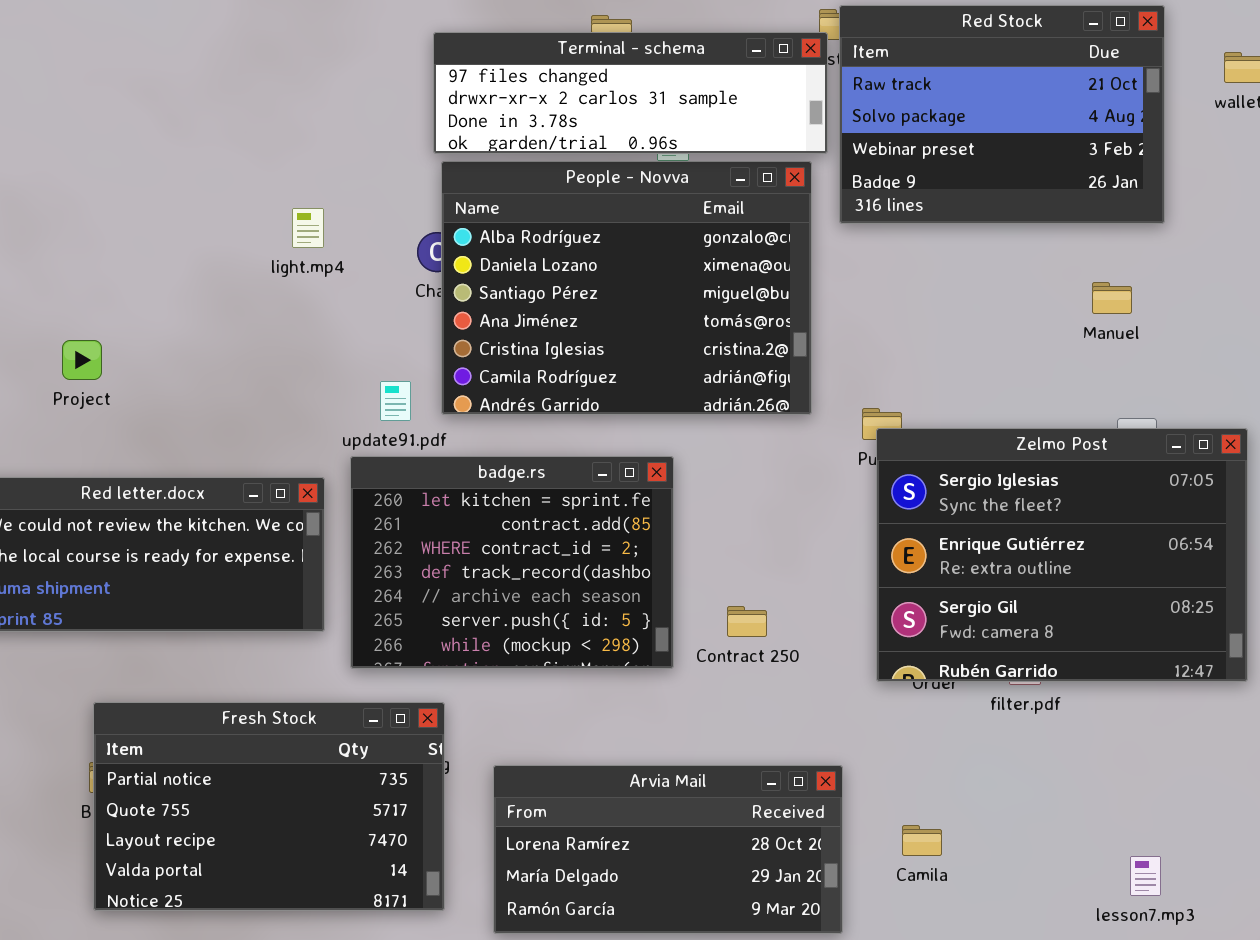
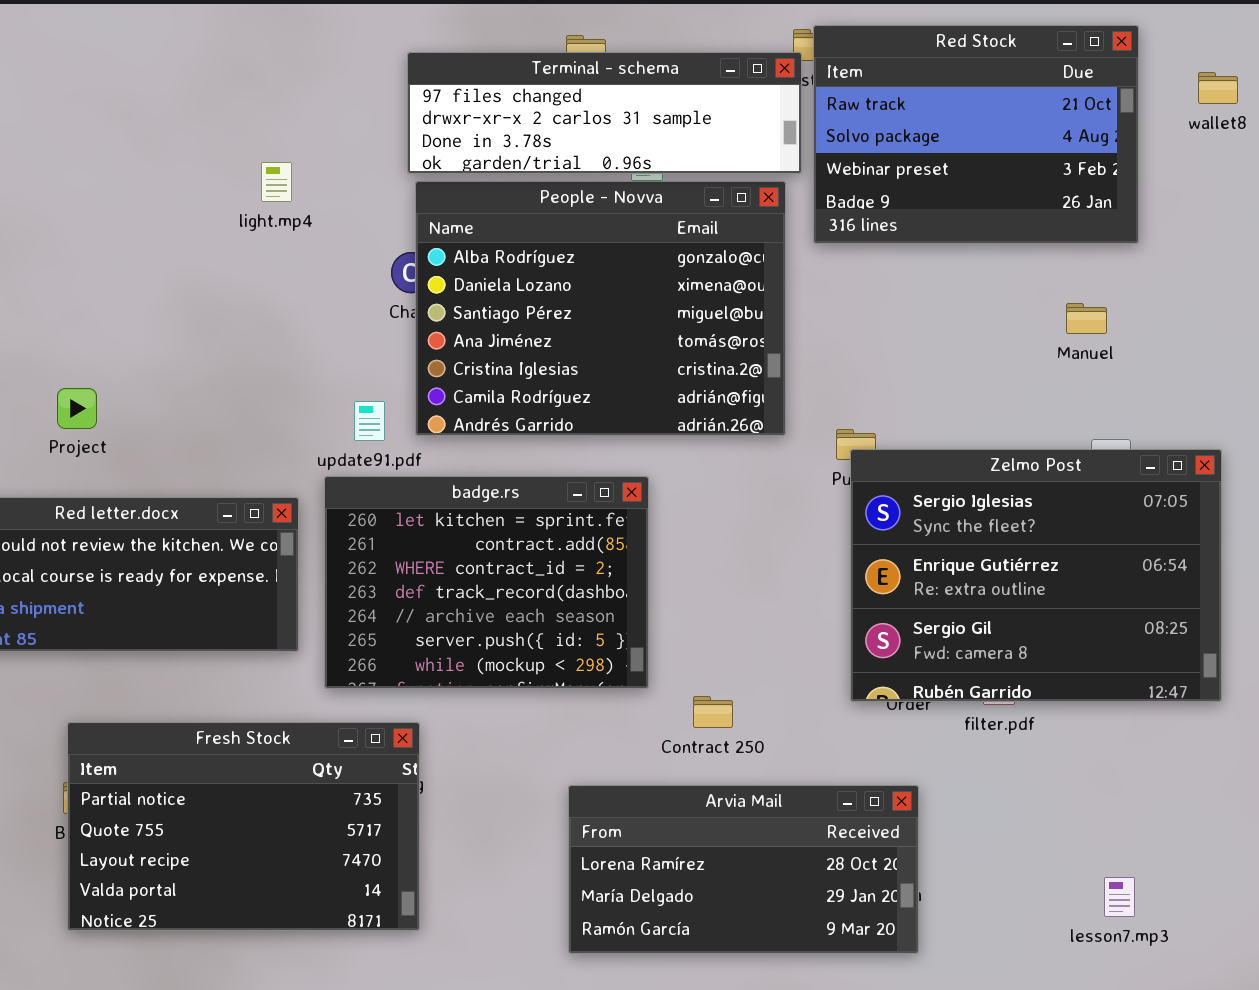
light.mp4: [292,208,324,248] -> [261,162,292,202], moved
Project: [62,340,102,380] -> [57,388,97,429], moved
Contract 250: [727,606,767,637] -> [693,696,733,728], moved
Arvia Mail: [493,765,843,934] -> [568,785,919,954], moved

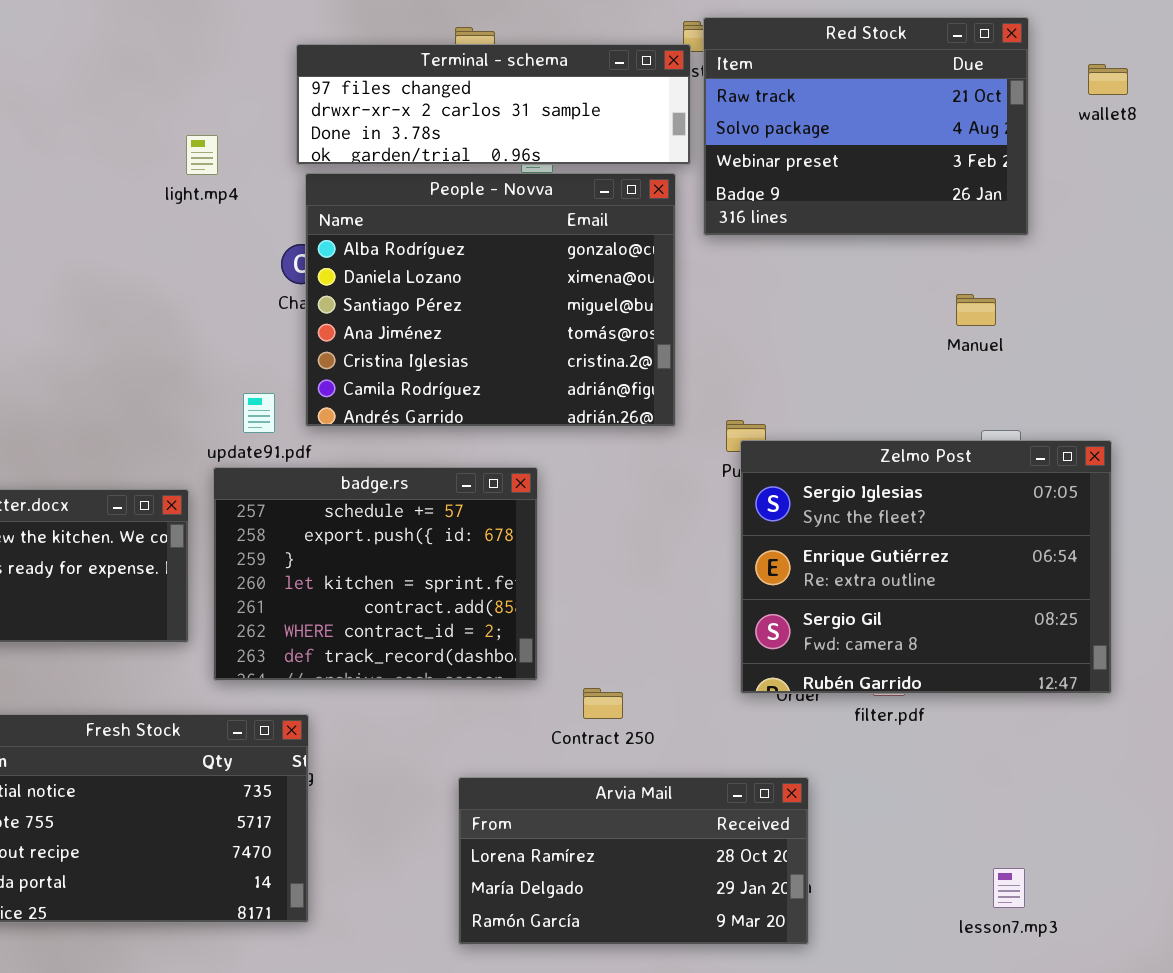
light.mp4: [261,162,292,202] -> [186,135,218,175], moved
badge.rs: [324,476,649,689] -> [213,467,538,681], scrolled up 3 rows

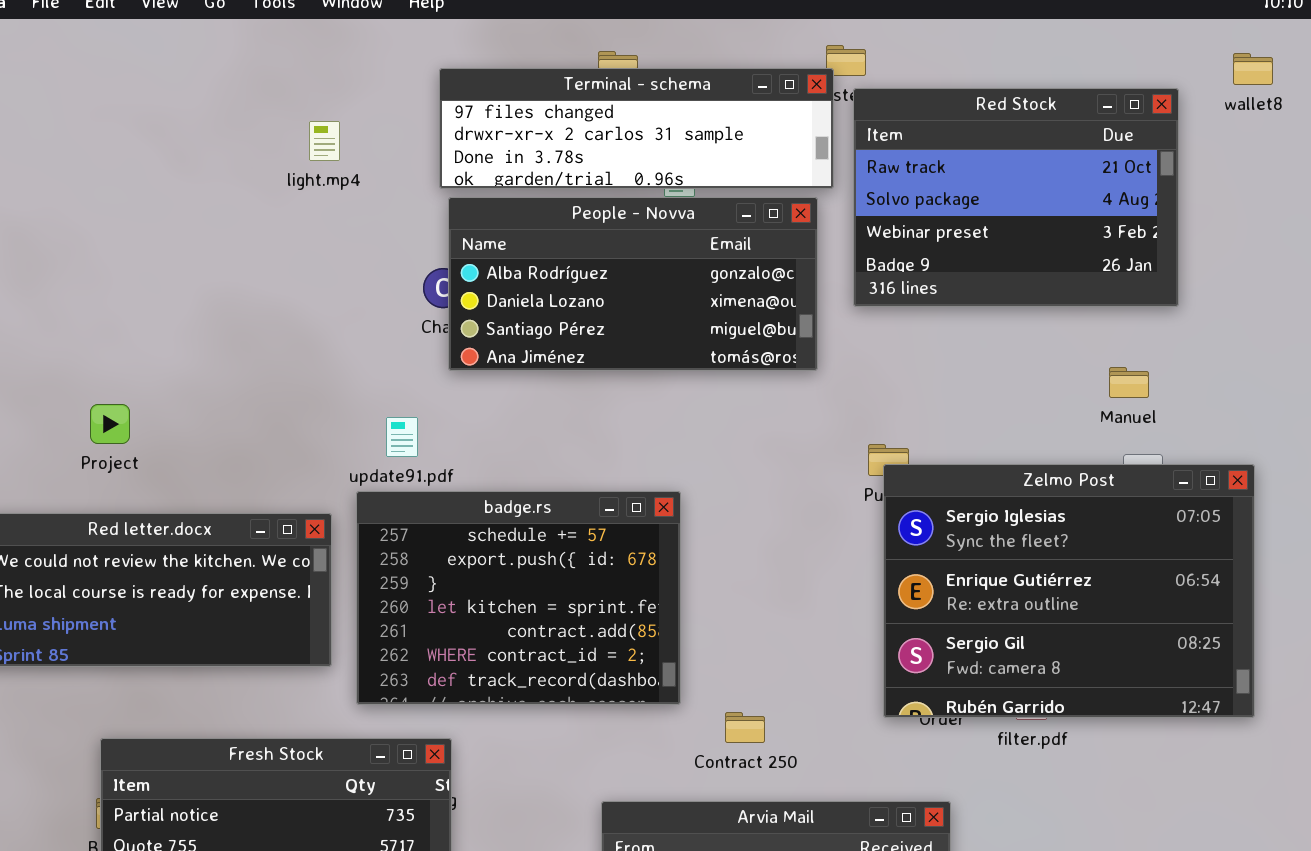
Red Stock: [703,17,1029,236] -> [853,88,1179,307], moved
wallet8: [1088,64,1128,95] -> [1233,53,1273,85], moved
light.mp4: [186,135,218,175] -> [309,121,340,161], moved
People - Novva: [305,173,676,427] -> [448,197,818,371], resized
Manuel: [956,294,996,326] -> [1109,367,1149,398], moved

